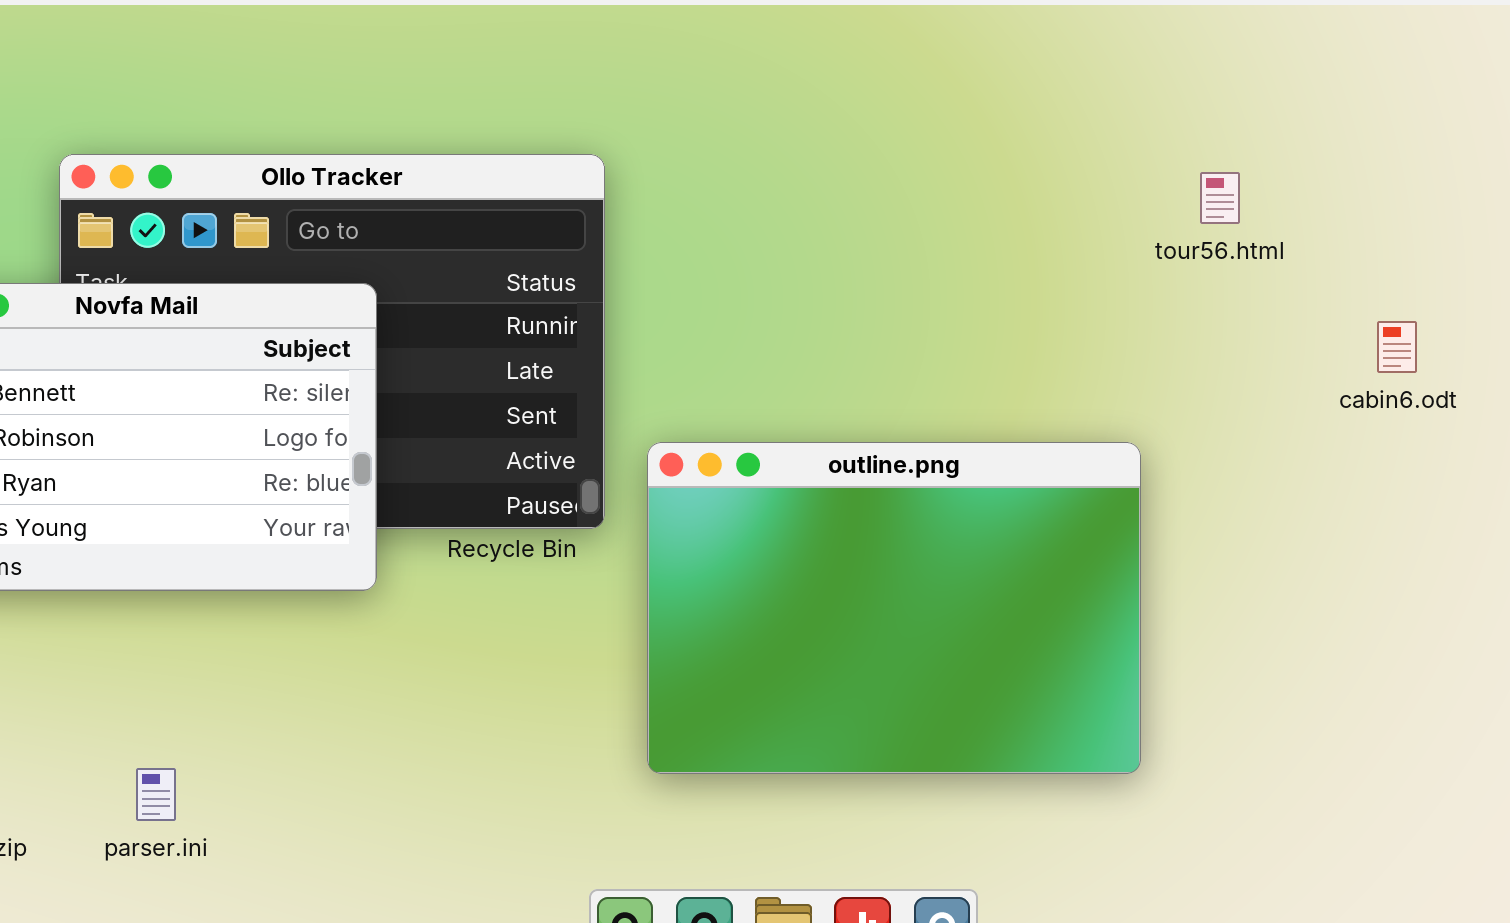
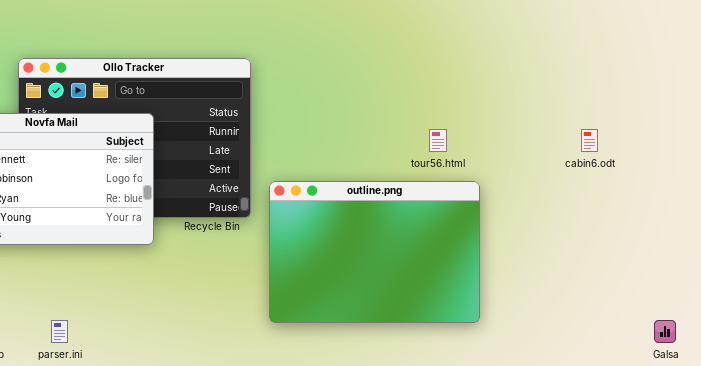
tour56.html: [1200,172,1240,224] -> [429,129,447,152], moved

